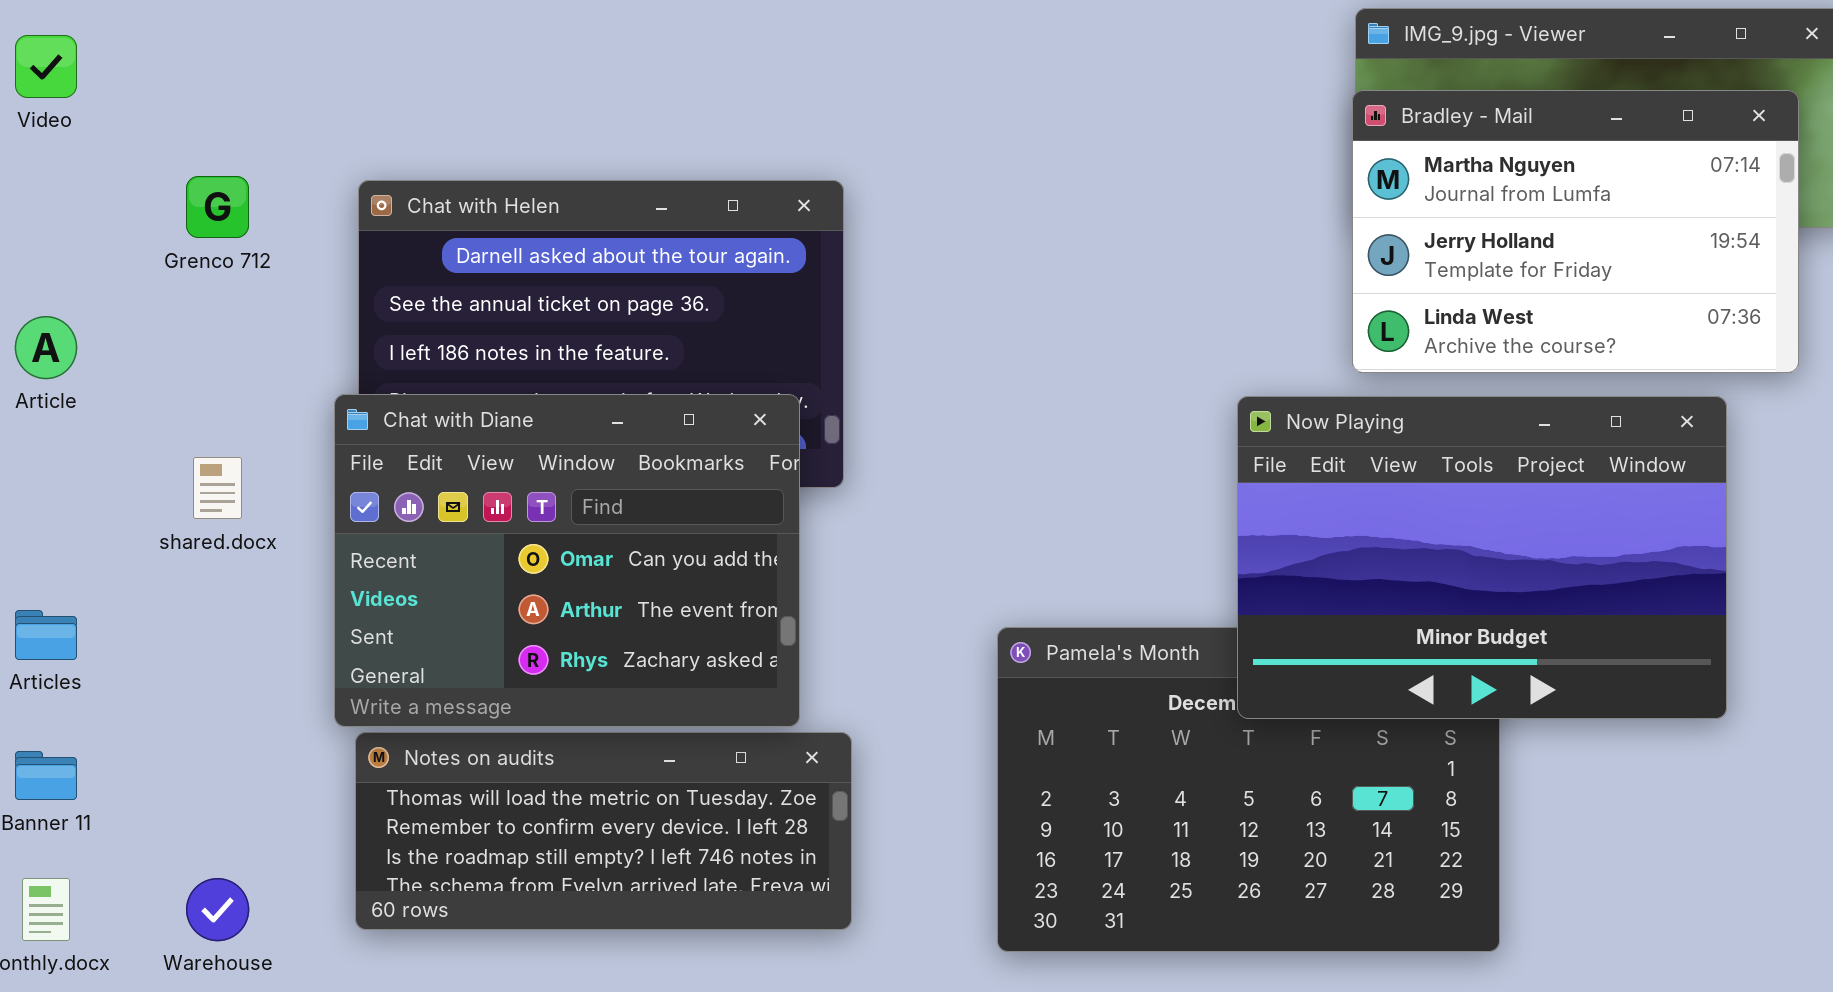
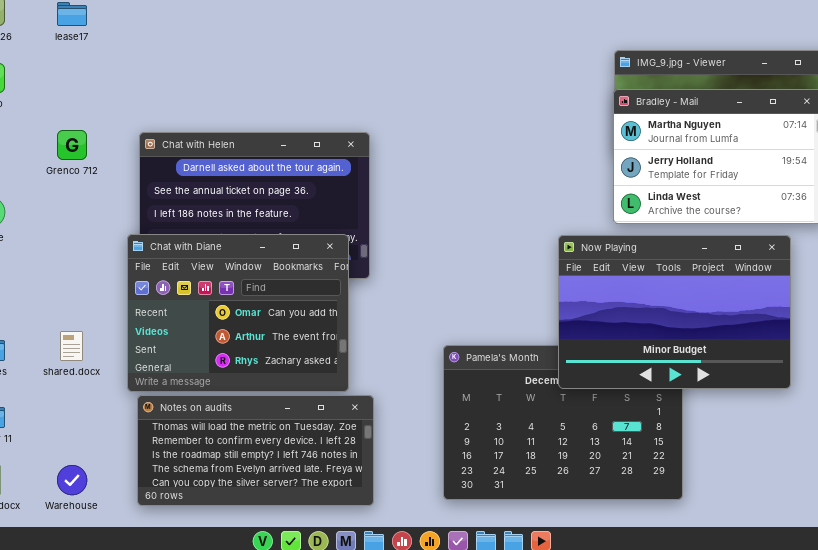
shared.docx: [193,457,242,519] -> [60,331,83,361], moved
Notes on audits: [355,732,852,930] -> [137,395,374,506], resized

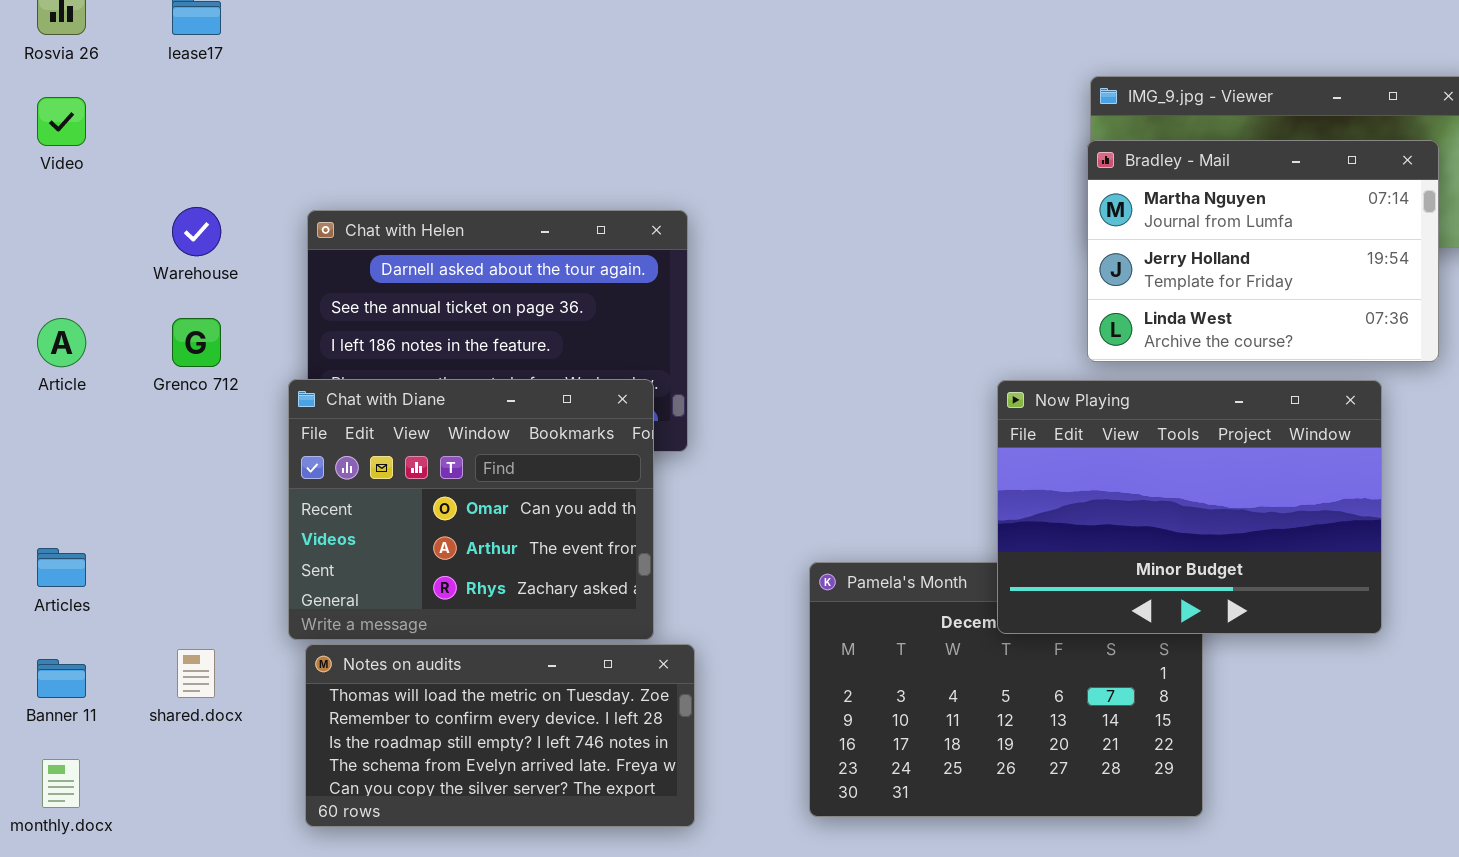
Grenco 712: [57,130,87,160] -> [172,318,221,367], moved
shared.docx: [60,331,83,361] -> [177,649,215,698], moved
Warehouse: [57,465,87,495] -> [172,207,221,256], moved

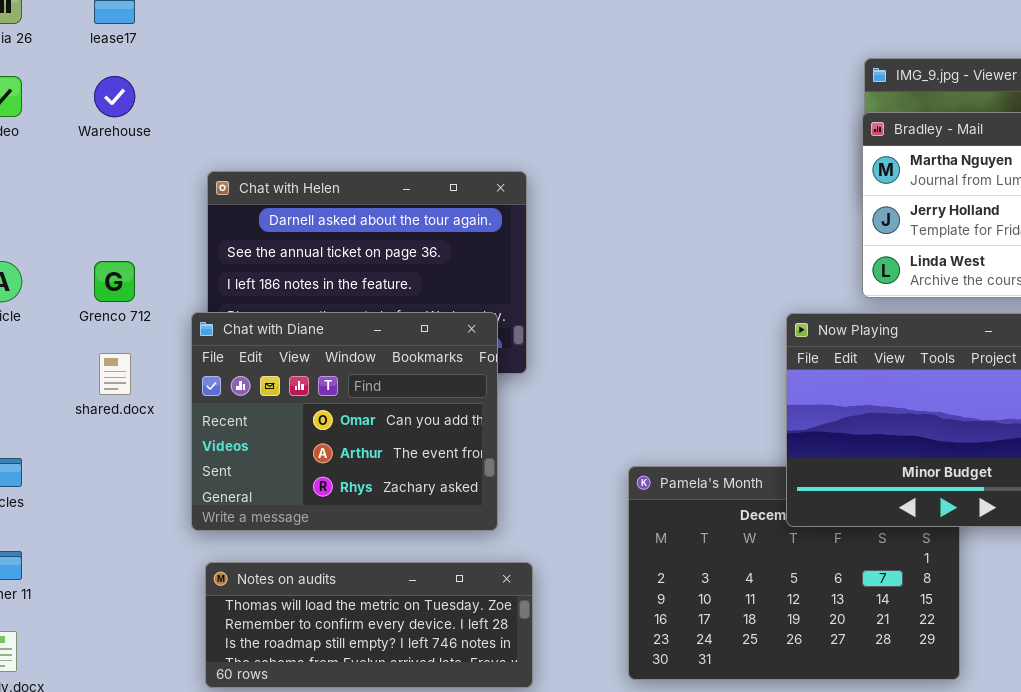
Warehouse: [172,207,221,256] -> [94,76,135,117], moved
Notes on audits: [305,644,695,827] -> [205,562,533,688], resized
shared.docx: [177,649,215,698] -> [99,353,131,395], moved

